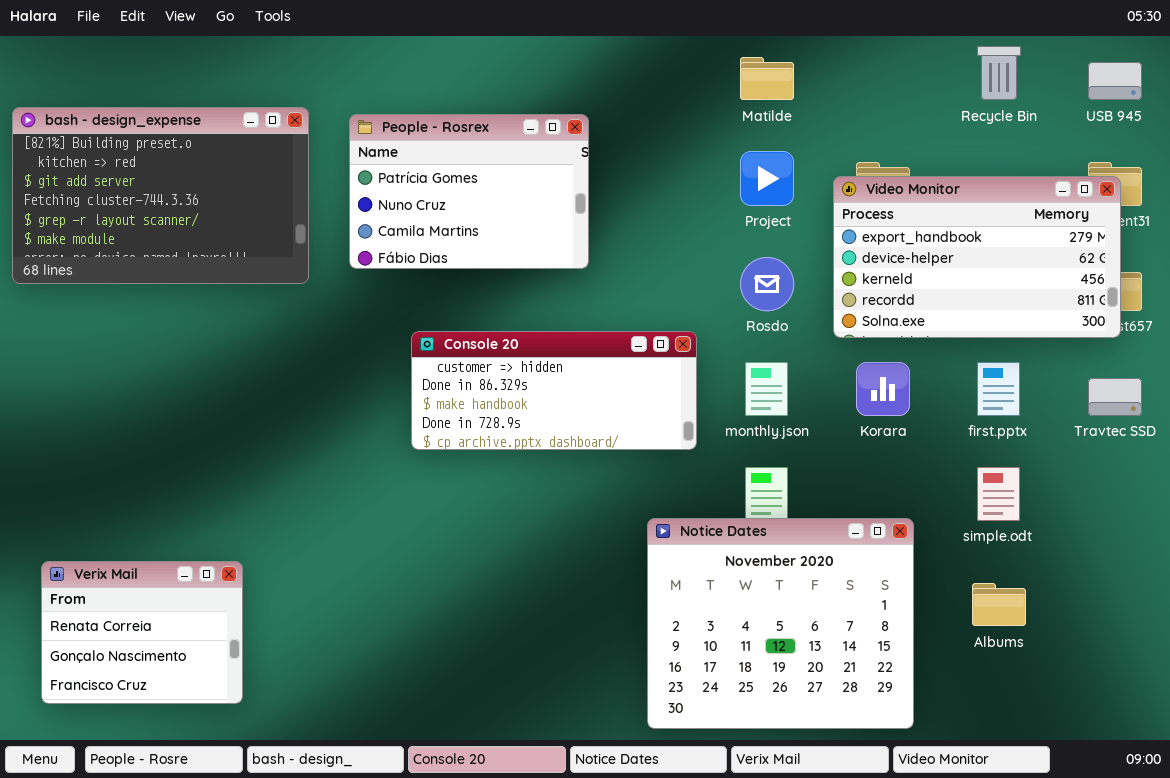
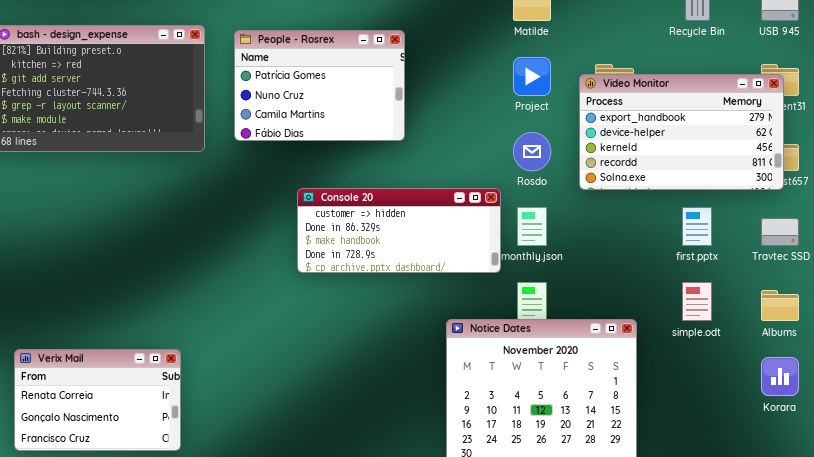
Console 20: [411,331,697,450] -> [297,188,501,273], moved
Korara: [856,362,910,416] -> [761,357,799,396], moved
Verix Mail: [41,561,243,704] -> [14,349,181,451], resized
Albums: [972,583,1026,626] -> [761,290,799,321], moved

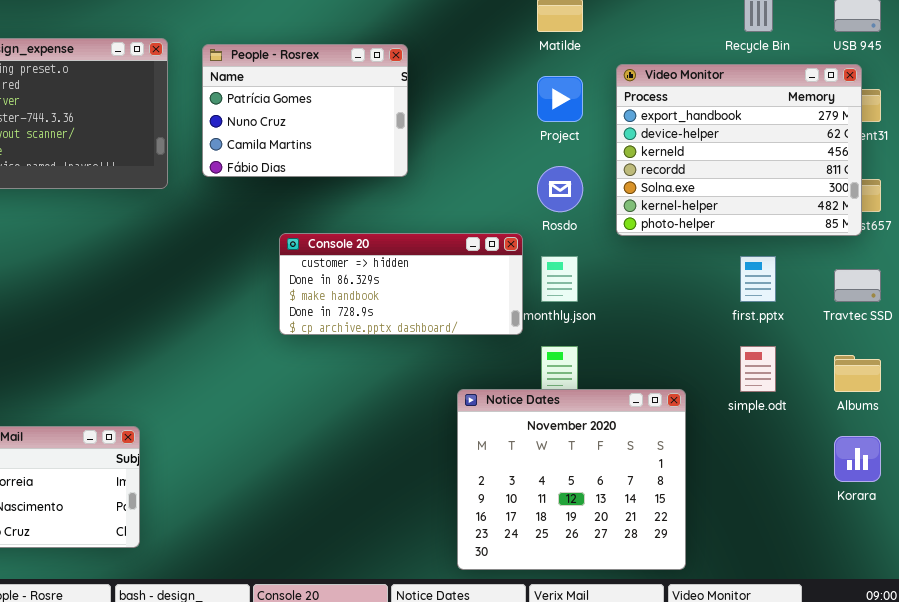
Video Monitor: [579,74,784,190] -> [616,64,862,236], resized

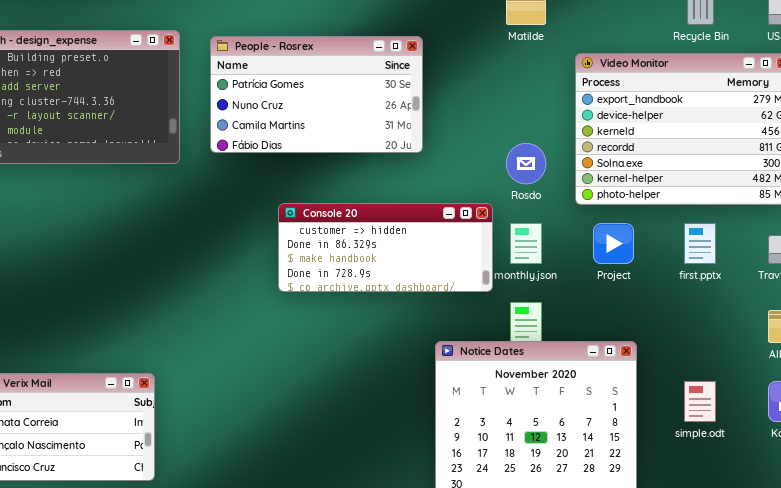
People - Rosrex: [202,44,408,177] -> [210,36,423,153], resized
Project: [537,76,583,122] -> [593,223,634,264], moved
simple.odt: [740,346,776,392] -> [684,381,716,422], moved

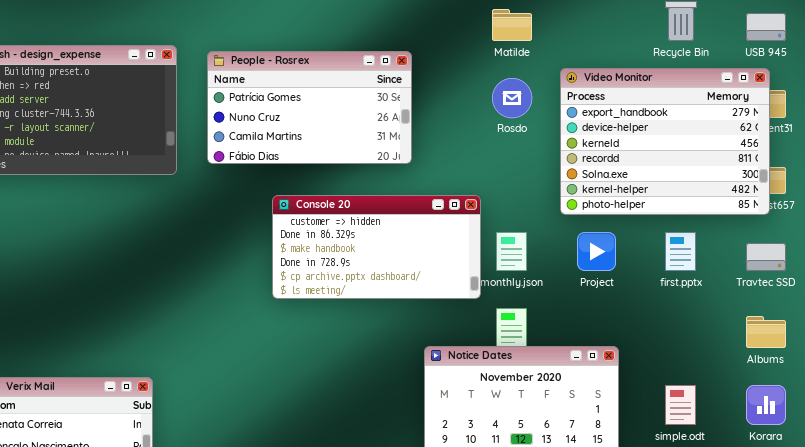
Rosdo: [506,143,546,184] -> [492,78,532,118], moved
Console 20: [278,203,493,292] -> [272,195,481,299], resized

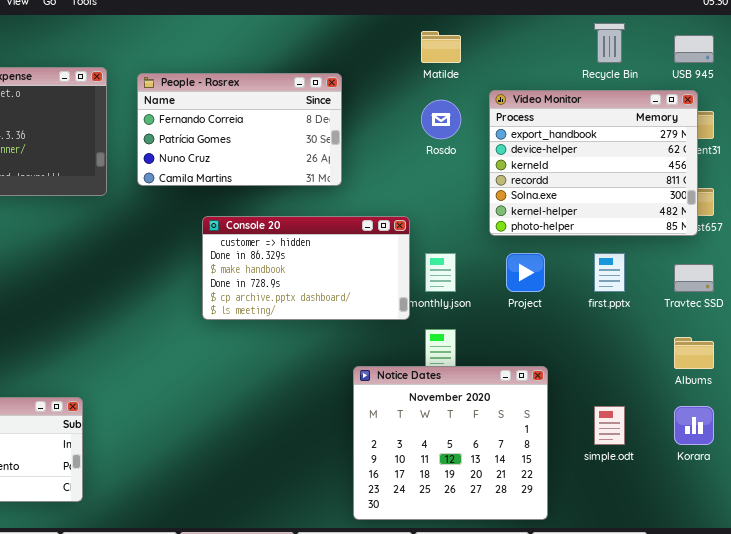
People - Rosrex: [207,51,412,164] -> [137,73,342,186], scrolled up 1 row

